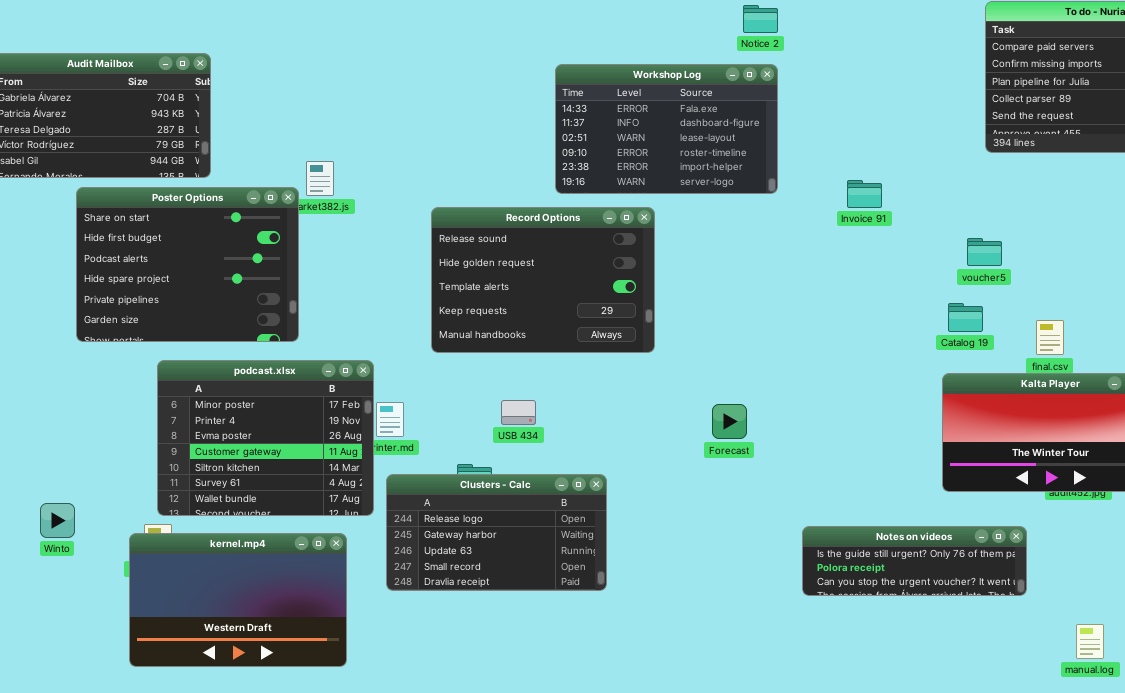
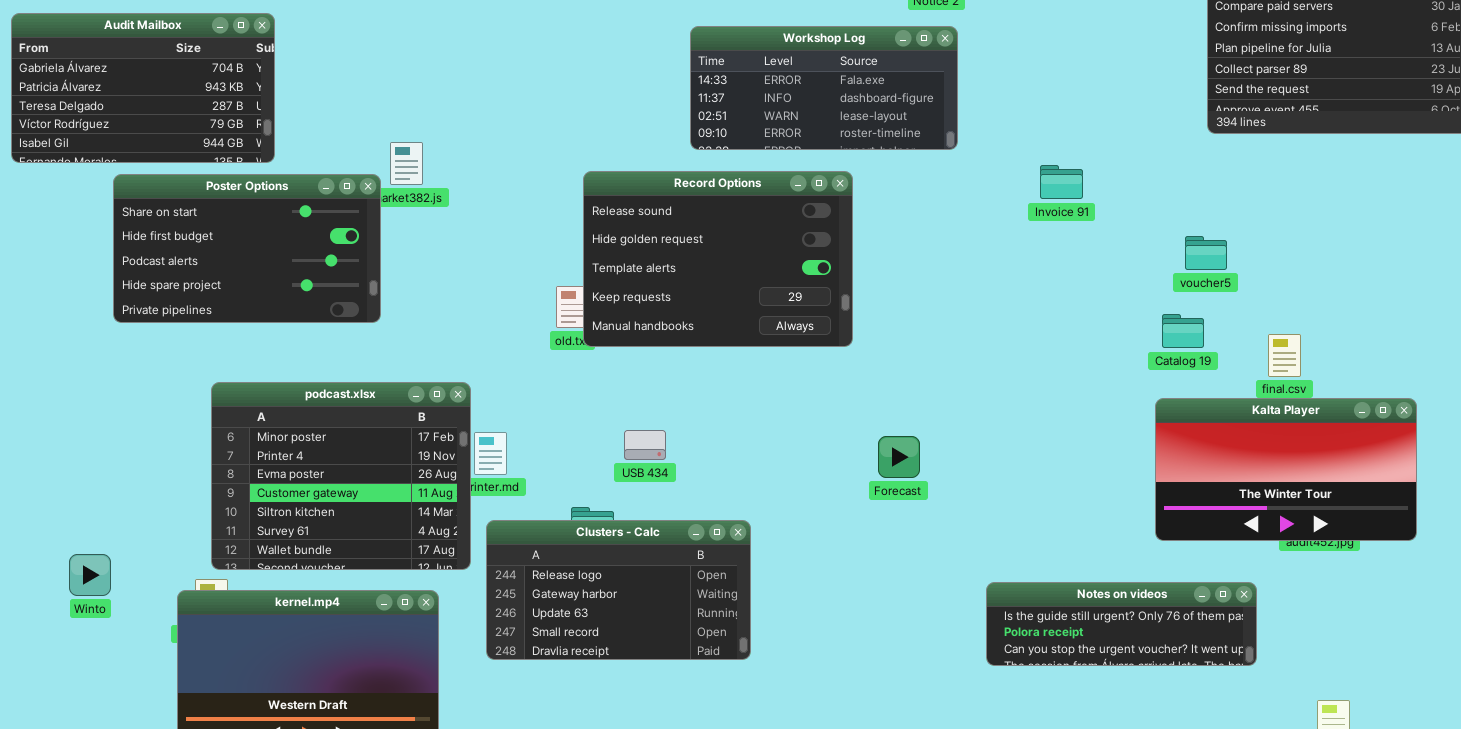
Workshop Log: [555,64,778,194] -> [690,26,958,150], resized
Poster Options: [76,187,299,342] -> [113,174,381,323], resized
Record Options: [431,207,655,353] -> [583,171,853,347], moved

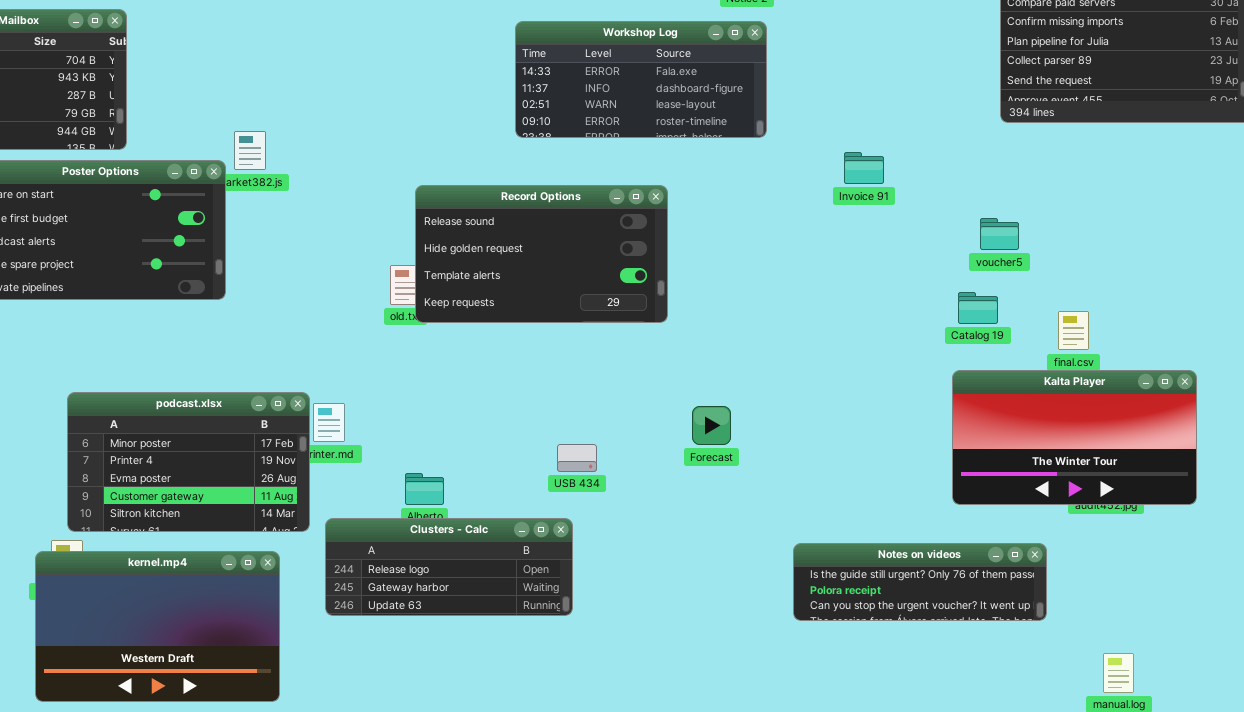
Record Options: [583,171,853,347] -> [415,185,668,323], resized
podcast.xlsx: [211,382,471,570] -> [67,392,310,532], resized
USB 434: [624,430,666,460] -> [557,444,597,472], moved
Clusters - Calc: [486,520,751,660] -> [325,518,573,616], resized

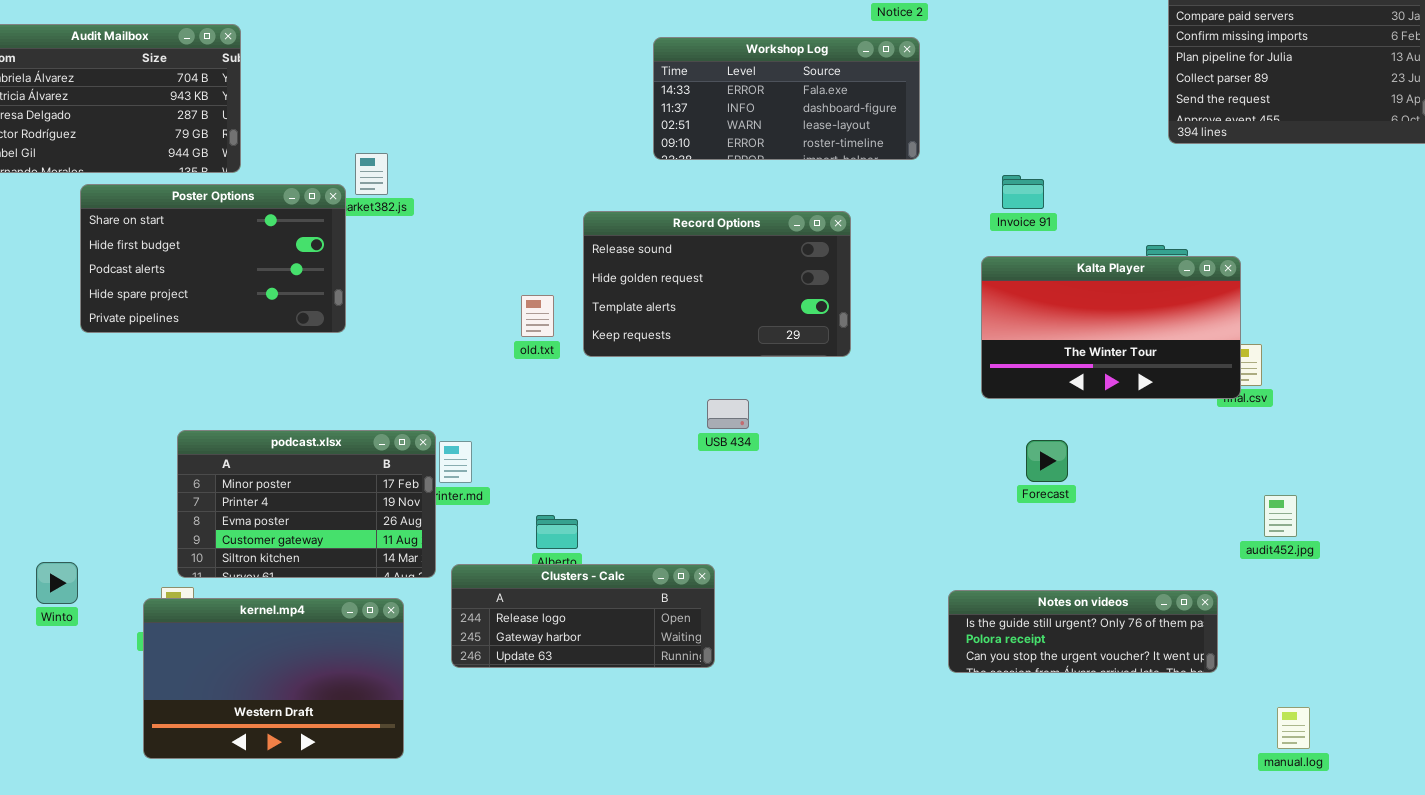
Record Options: [415,185,668,323] -> [583,211,851,357], moved
Kalta Player: [952,370,1197,505] -> [981,256,1241,399], moved
Forecast: [692,406,731,445] -> [1026,440,1068,482], moved
USB 434: [557,444,597,472] -> [707,399,749,429], moved

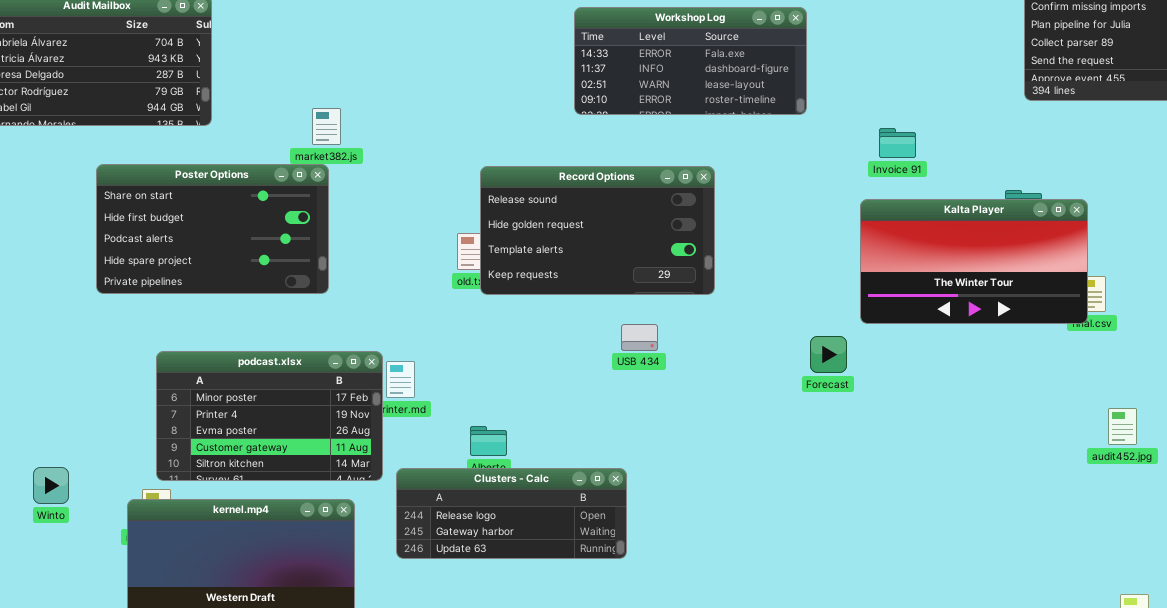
Poster Options: [80,184,346,333] -> [96,164,329,294], moved
Record Options: [583,211,851,357] -> [480,166,715,295], moved
Forecast: [1026,440,1068,482] -> [810,336,847,373], moved
Notes on videos: [948,590,1218,673] -> none, closed

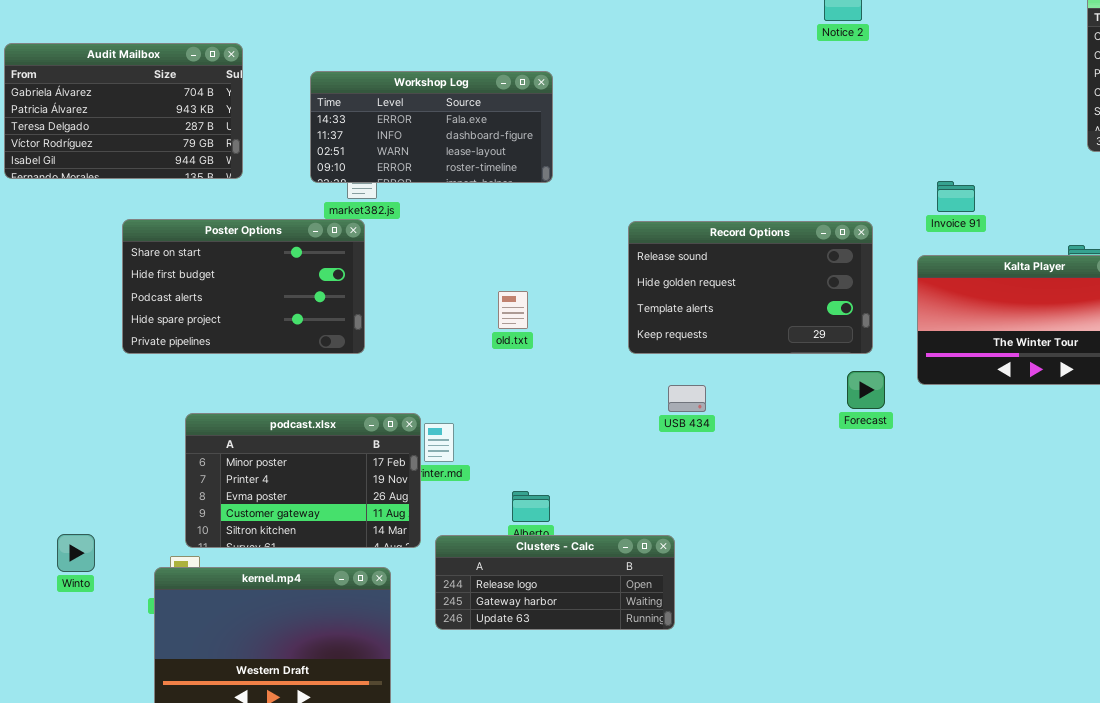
Workshop Log: [574,7,807,115] -> [310,71,553,183], moved
Record Options: [480,166,715,295] -> [628,221,873,354], moved
Forecast: [810,336,847,373] -> [847,371,885,409], moved

